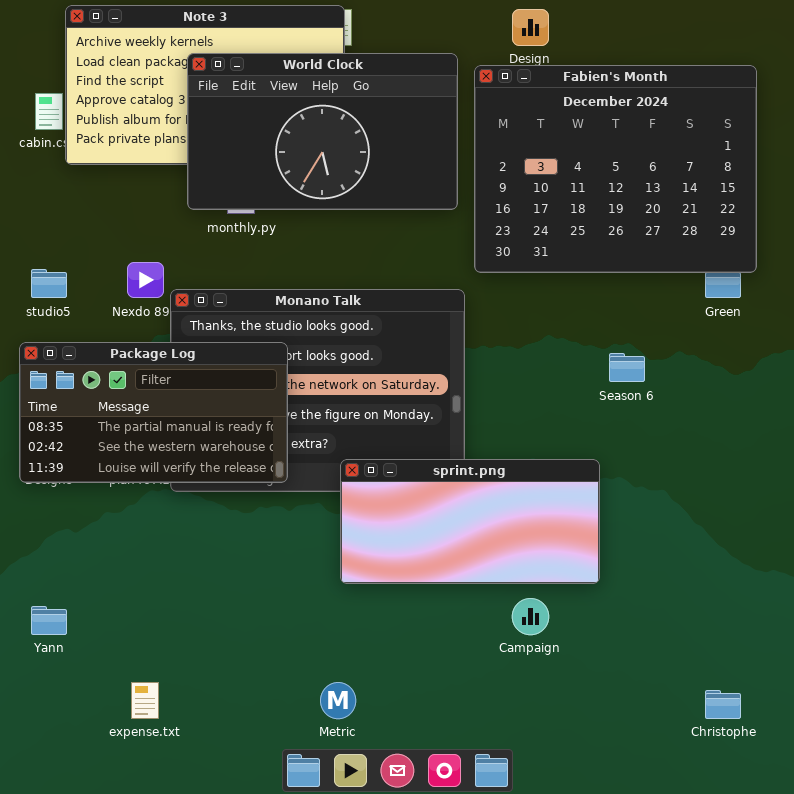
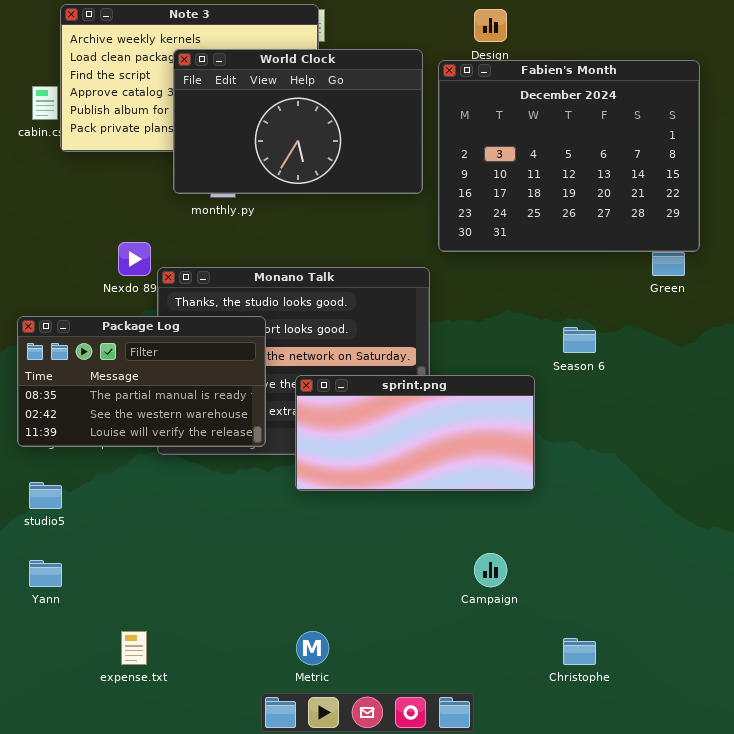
studio5: [31,269,67,298] -> [29,482,62,509], moved
sprint.png: [340,459,600,584] -> [295,375,535,491], moved
Christophe: [705,690,741,719] -> [563,638,596,665], moved

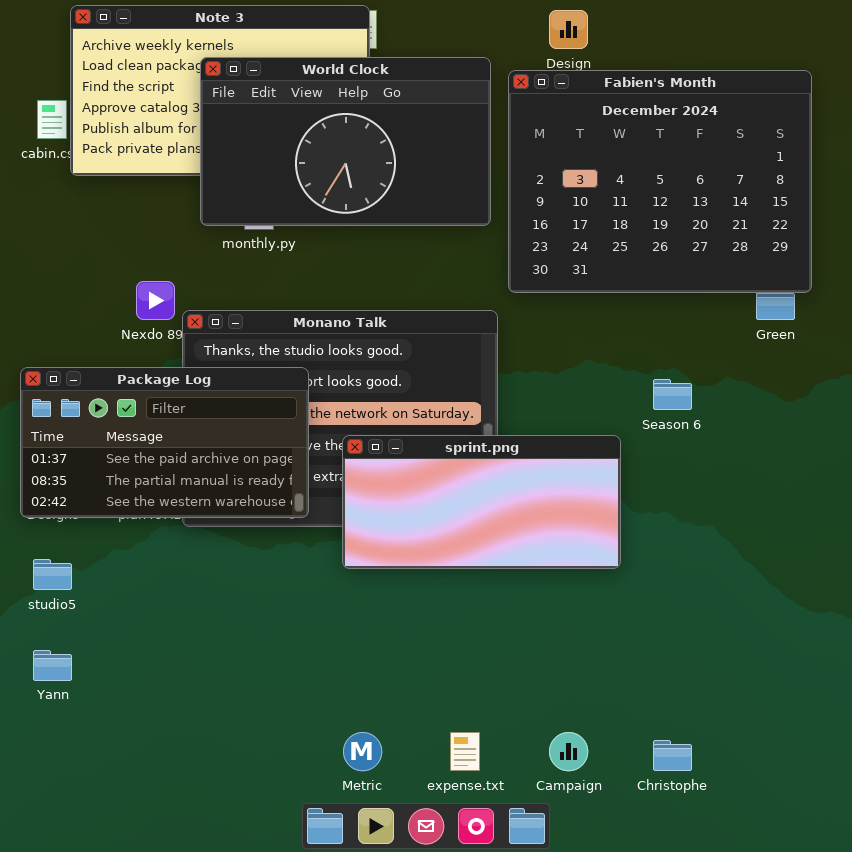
Package Log: [17,316,266,447] -> [20,367,309,518], scrolled up 1 row
Campaign: [474,553,507,587] -> [549,732,588,771], moved
expense.txt: [121,631,147,665] -> [450,732,480,771], moved

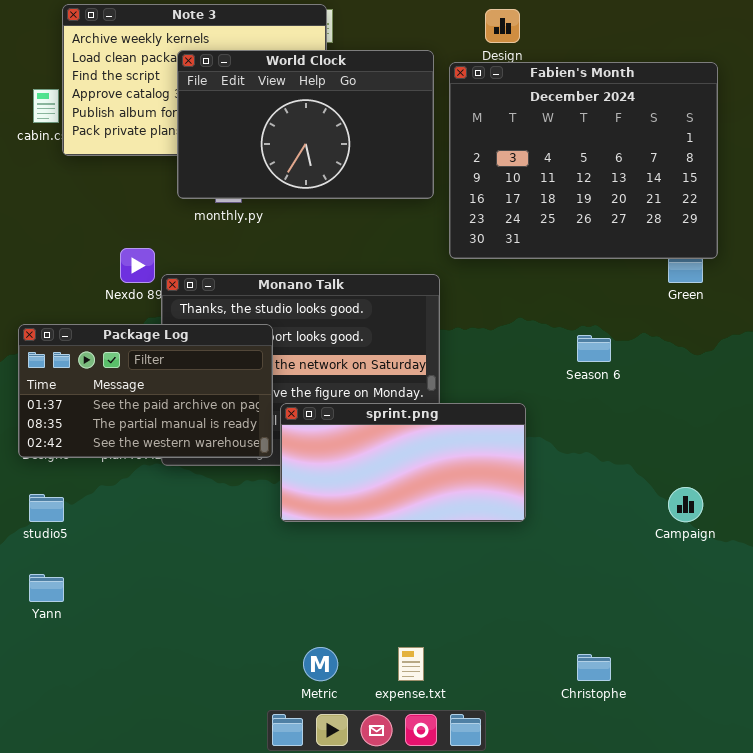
sprint.png: [342,435,621,569] -> [280,403,526,522], moved
Campaign: [549,732,588,771] -> [668,487,703,522], moved

